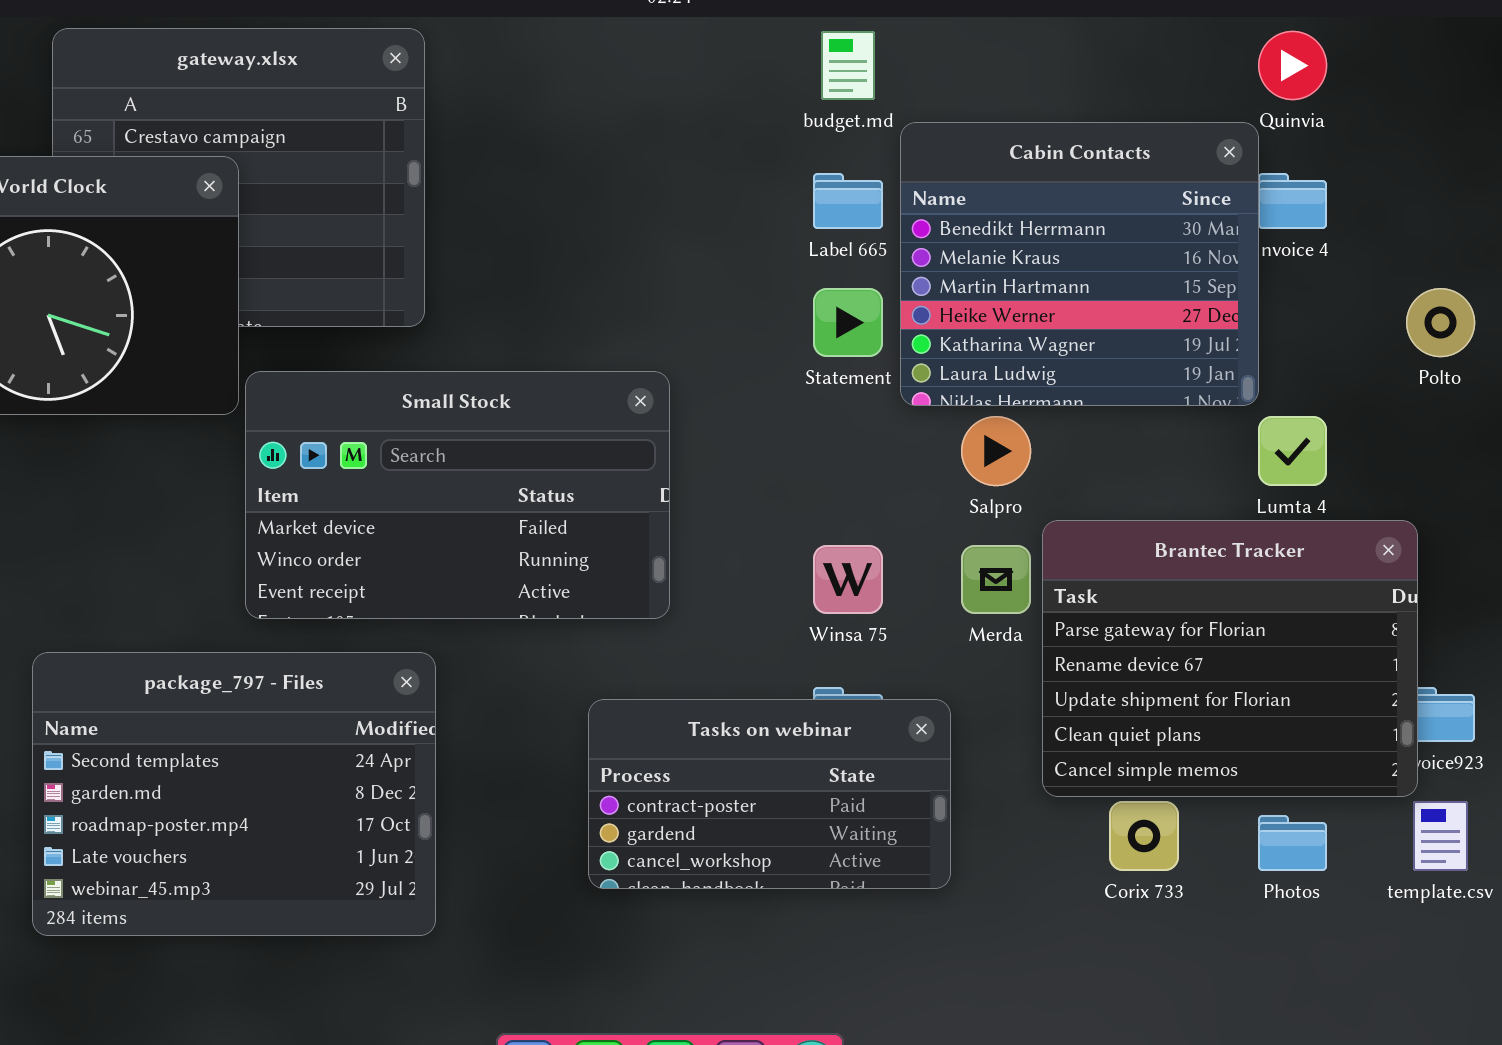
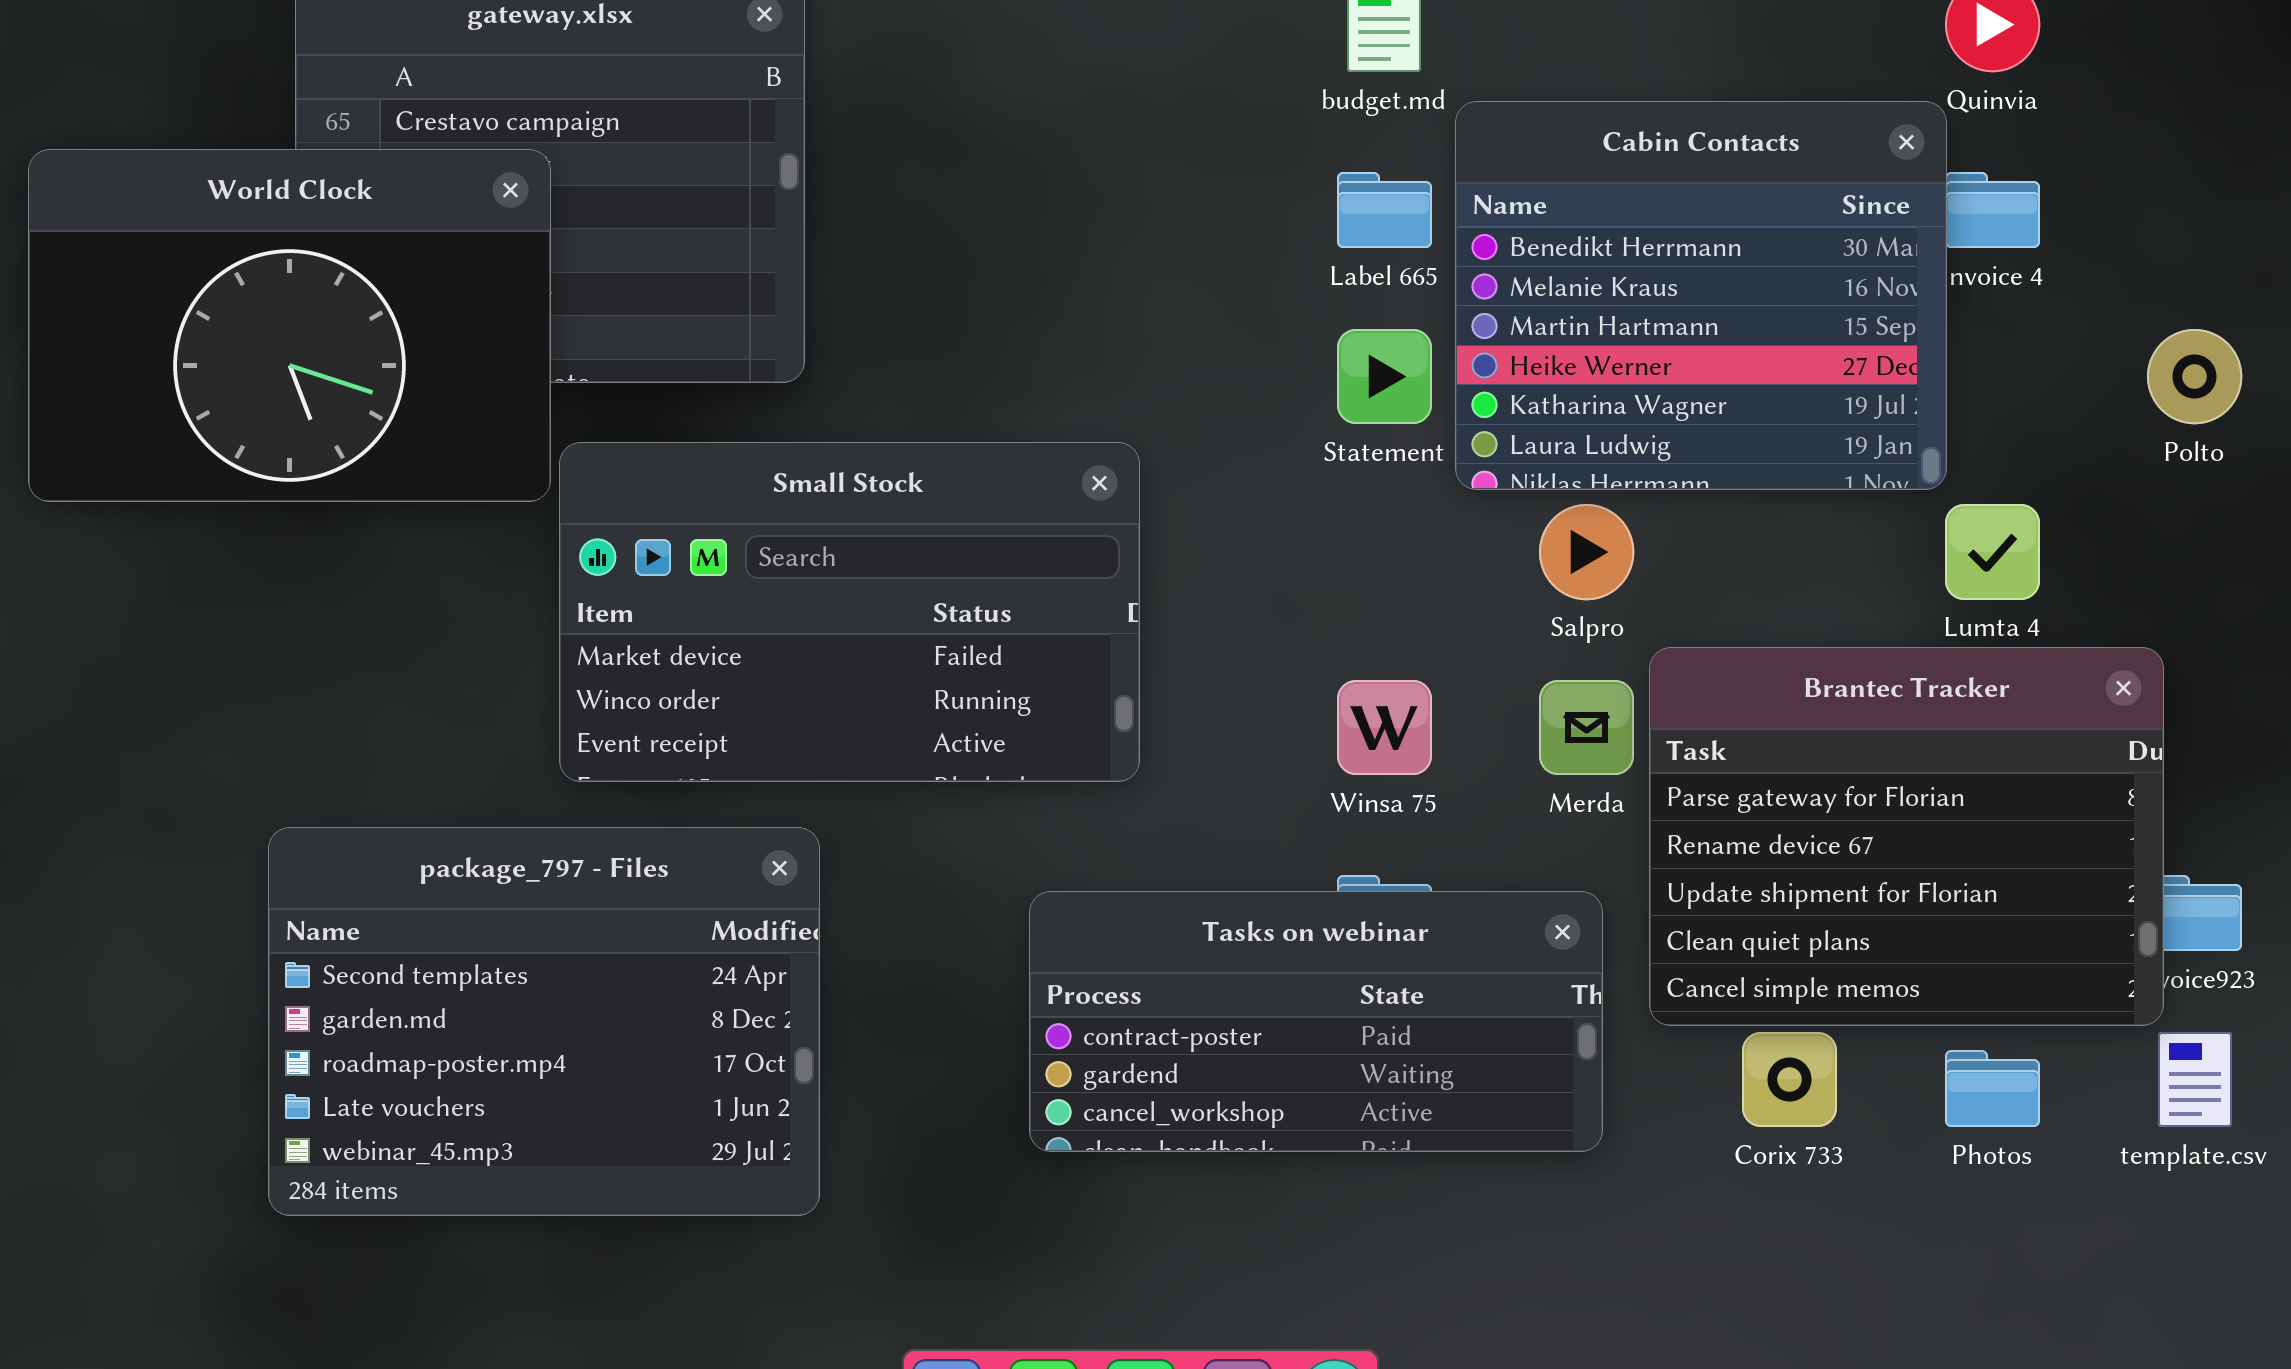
Tasks on webinar: [588,699,951,889] -> [1029,891,1603,1152], resized

